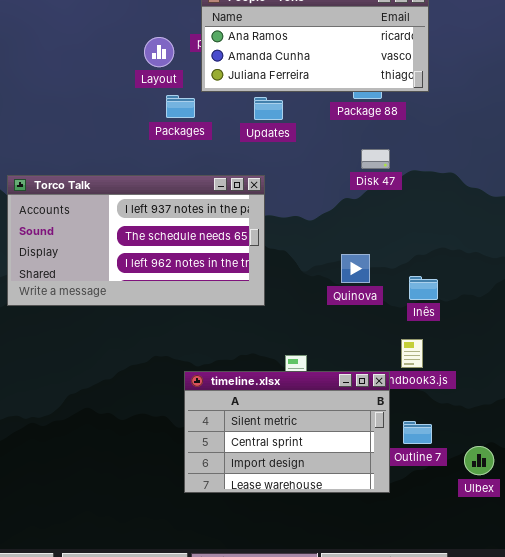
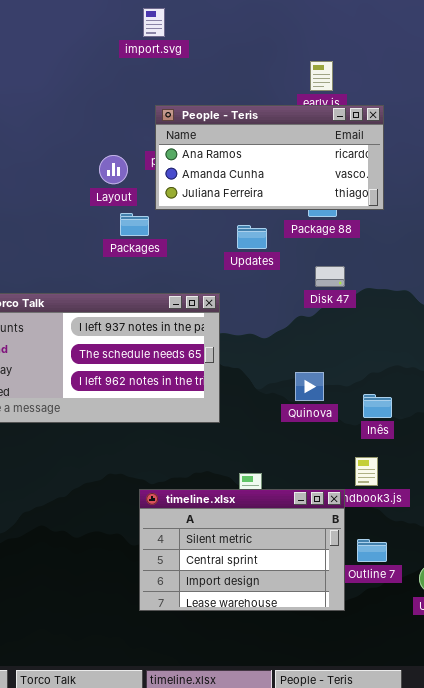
Updates: [254,97,283,120] -> [237,225,267,249], moved

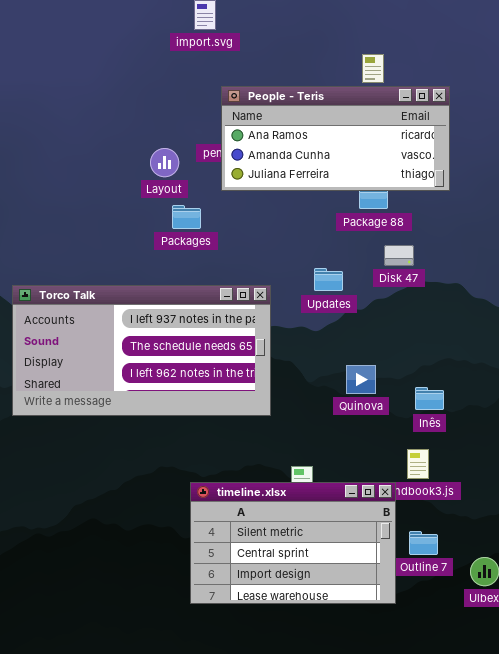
People - Teris: [155,105,384,210] -> [221,86,450,191], moved
Updates: [237,225,267,249] -> [314,268,343,291], moved
Disk 47: [315,266,345,287] -> [384,245,414,266], moved

